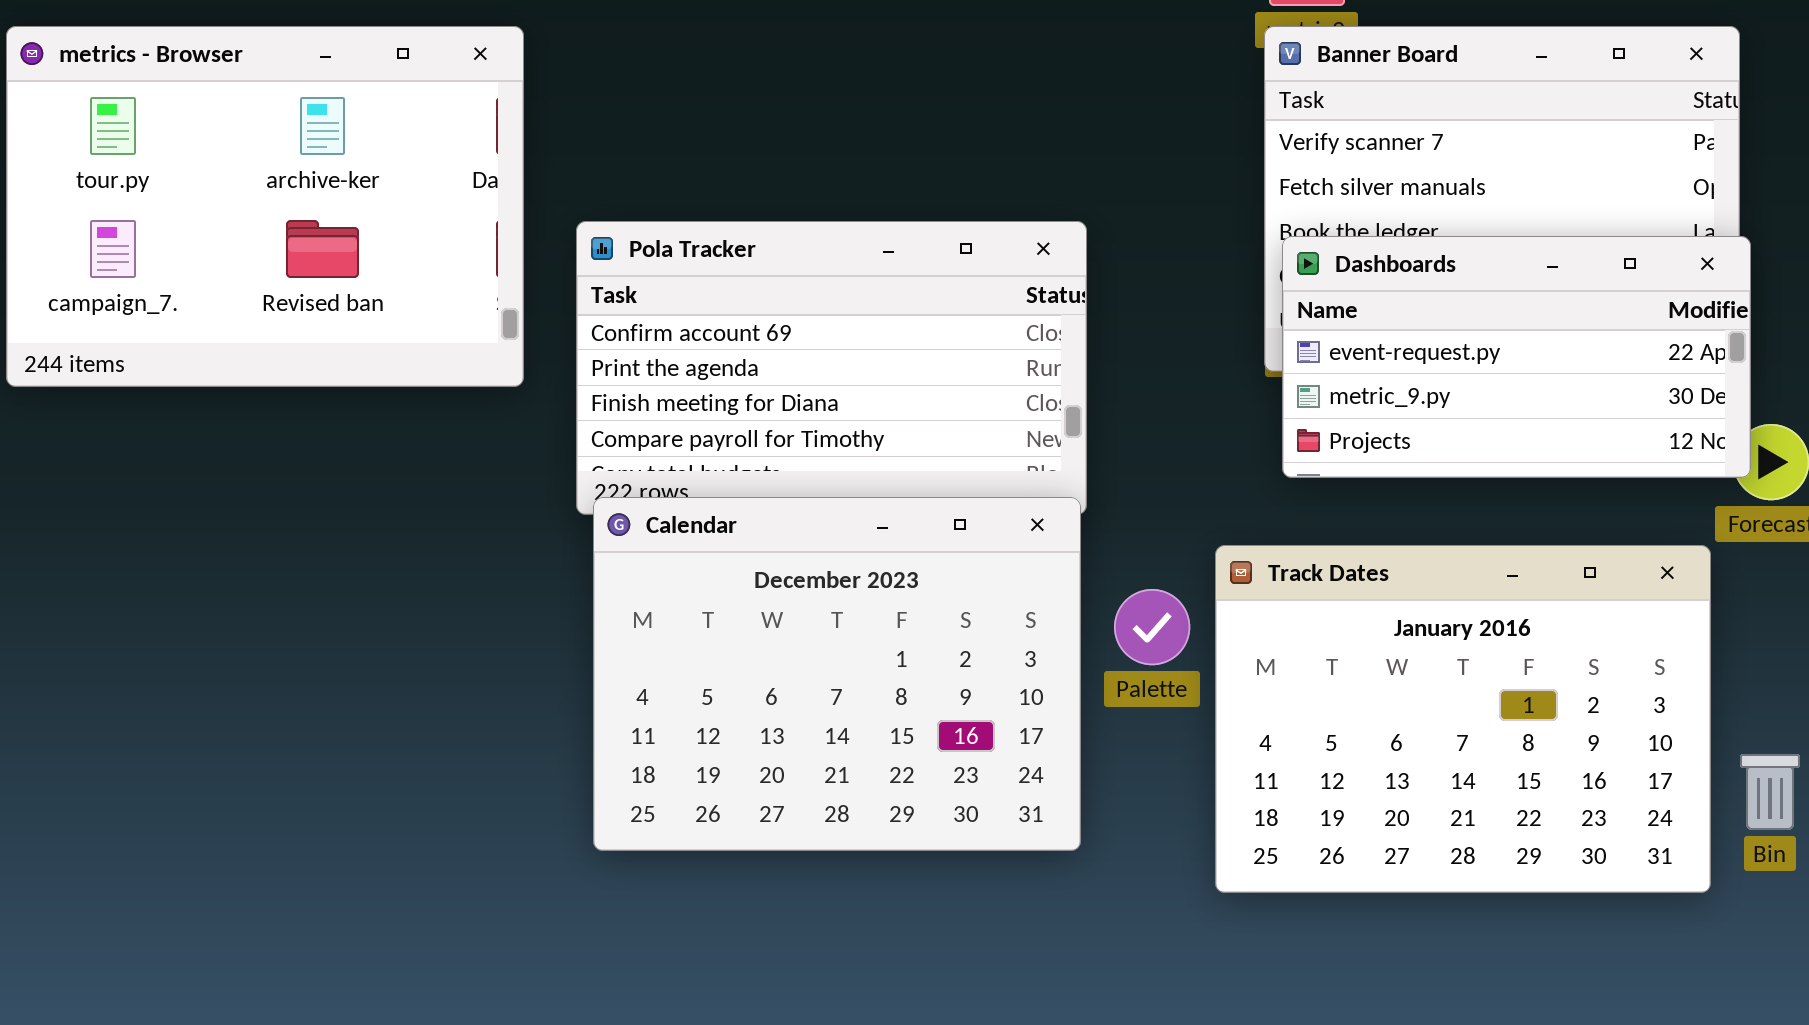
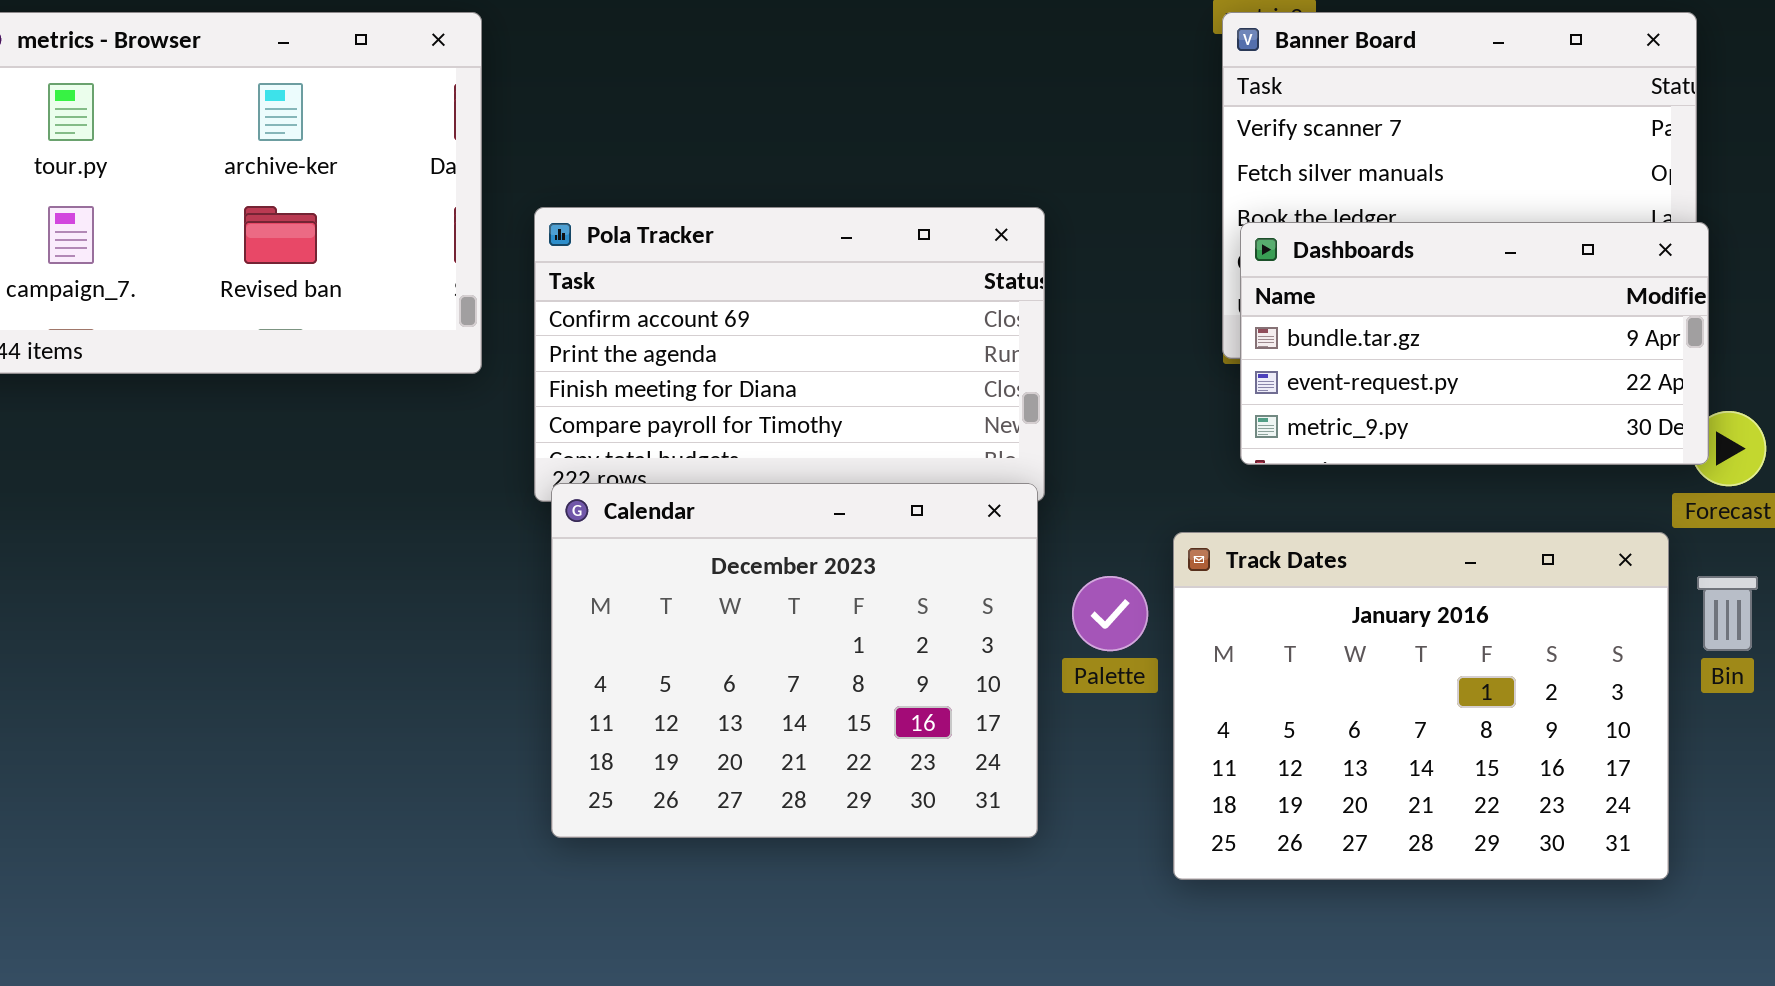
Dashboards: [1282,236,1751,478] -> [1240,222,1709,465], scrolled up 1 row
Bin: [1740,754,1800,830] -> [1697,576,1758,651], moved

